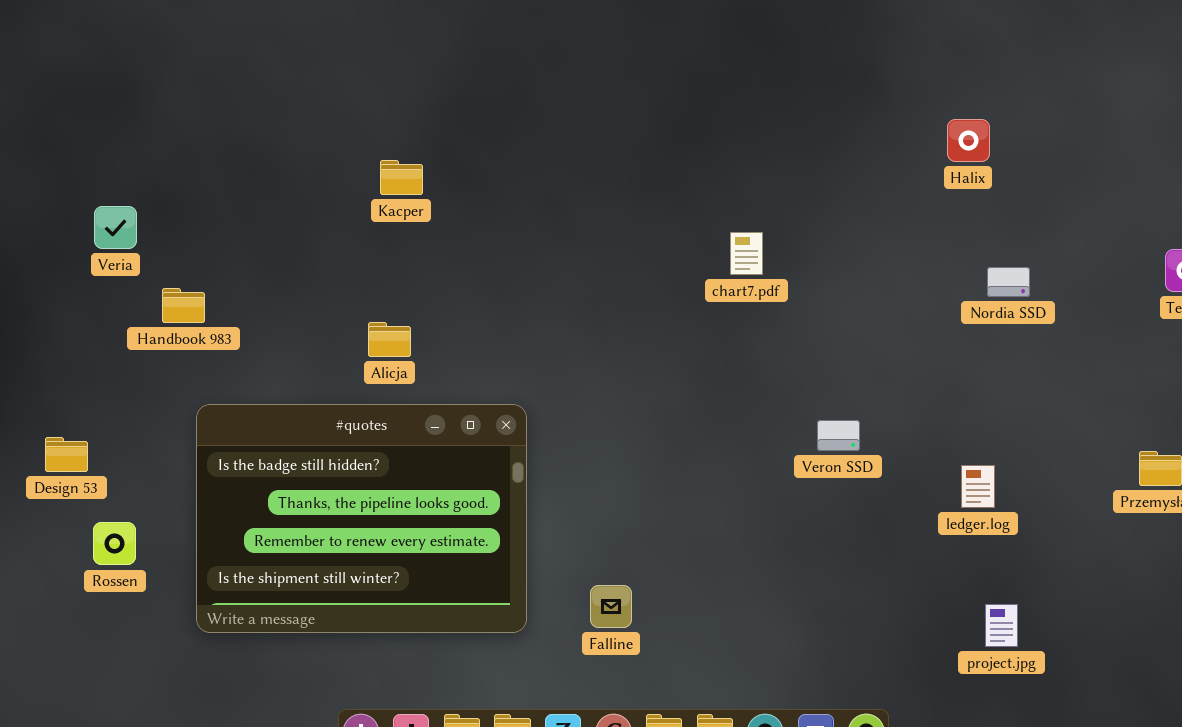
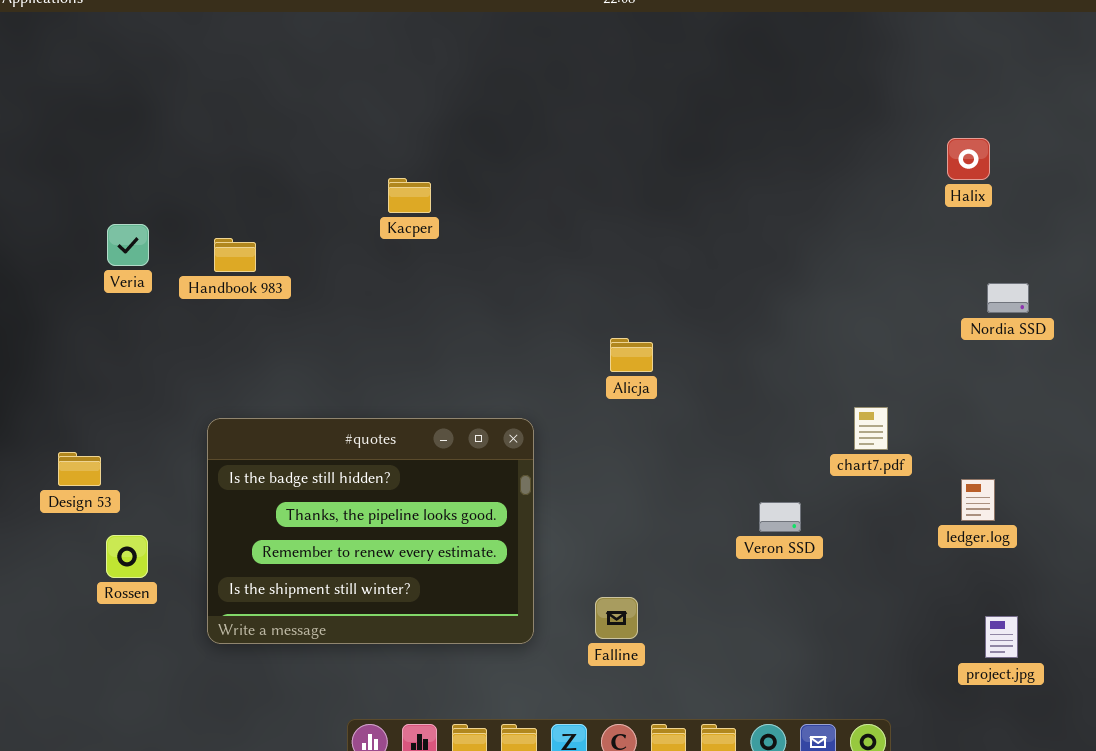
chart7.pdf: [730,232,763,275] -> [854,407,888,450], moved
Handbook 983: [162,288,205,323] -> [214,238,256,272], moved
Alicja: [368,322,411,357] -> [610,338,653,372], moved
Veron SSD: [817,420,860,451] -> [759,502,801,532], moved

